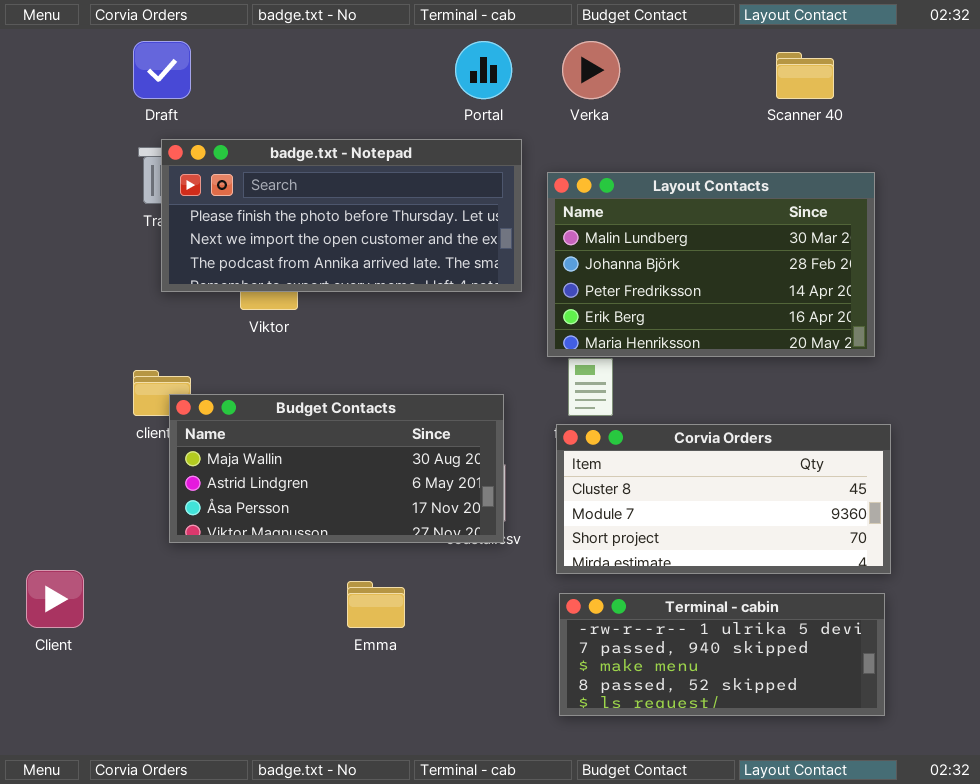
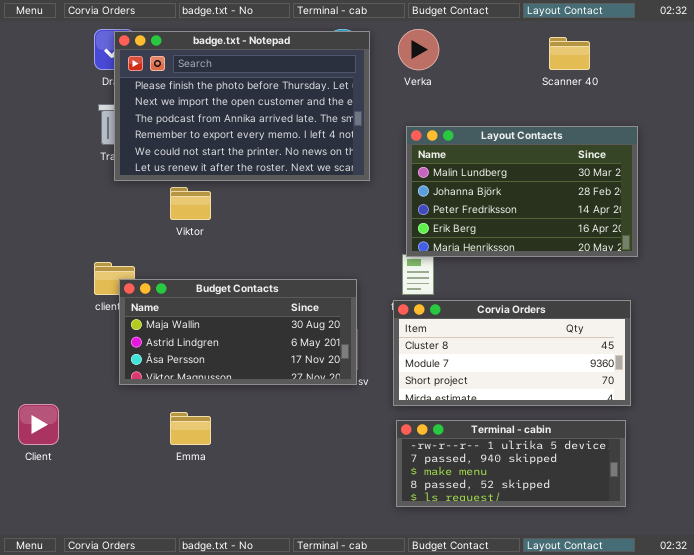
badge.txt - Notepad: [161,139,522,292] -> [114,31,370,181], moved, resized
Layout Contacts: [547,172,875,357] -> [406,126,638,257], moved
Emma: [347,581,405,628] -> [170,412,211,445], moved

